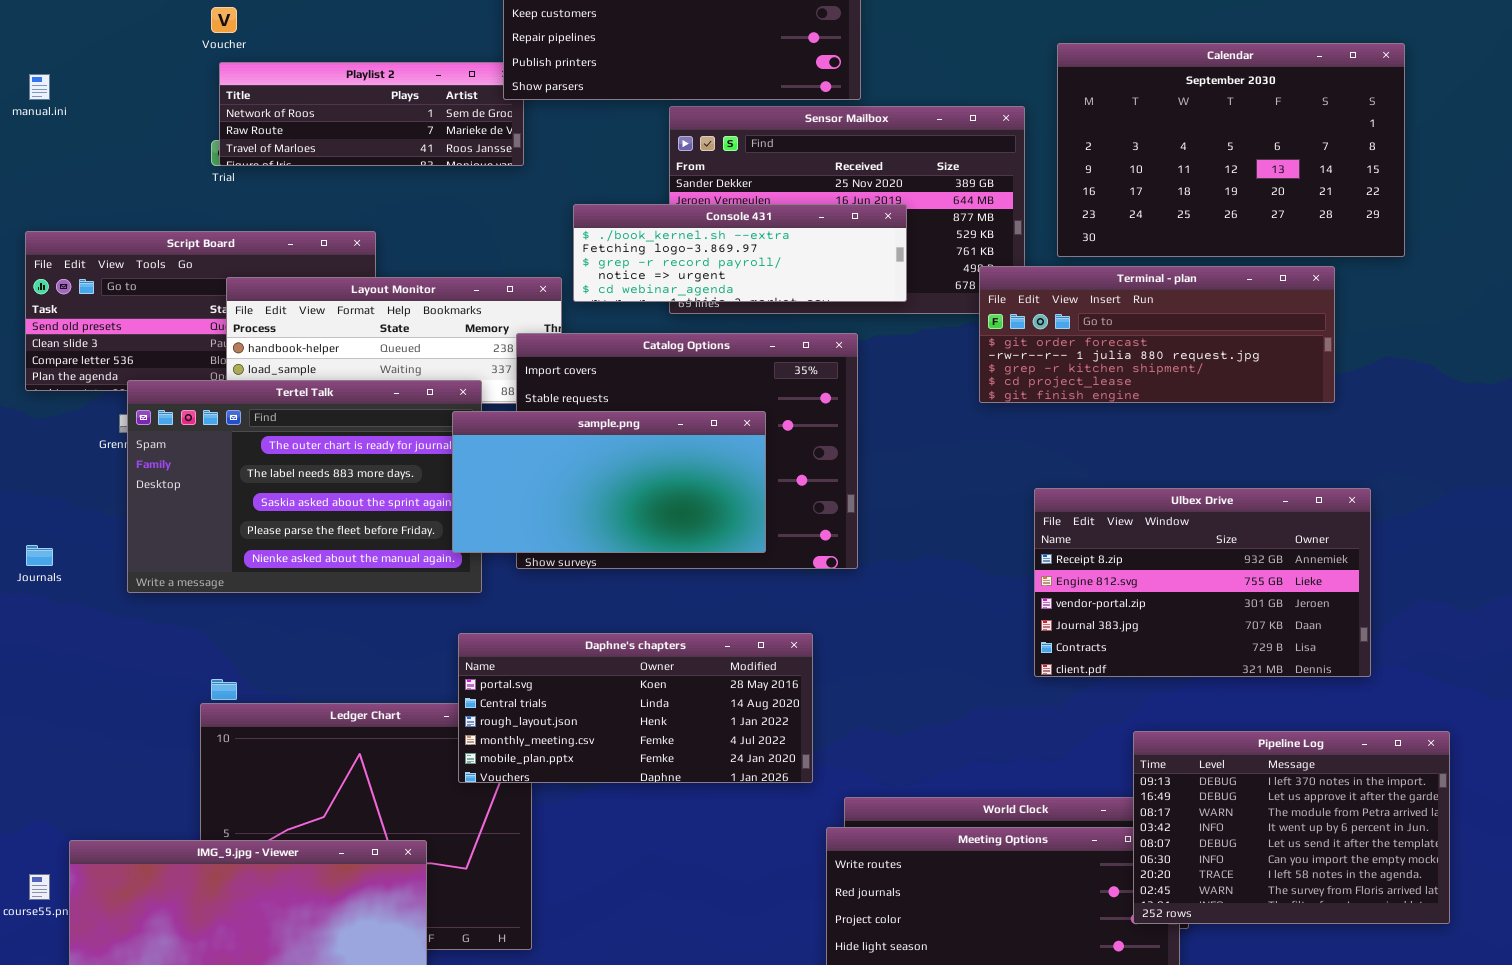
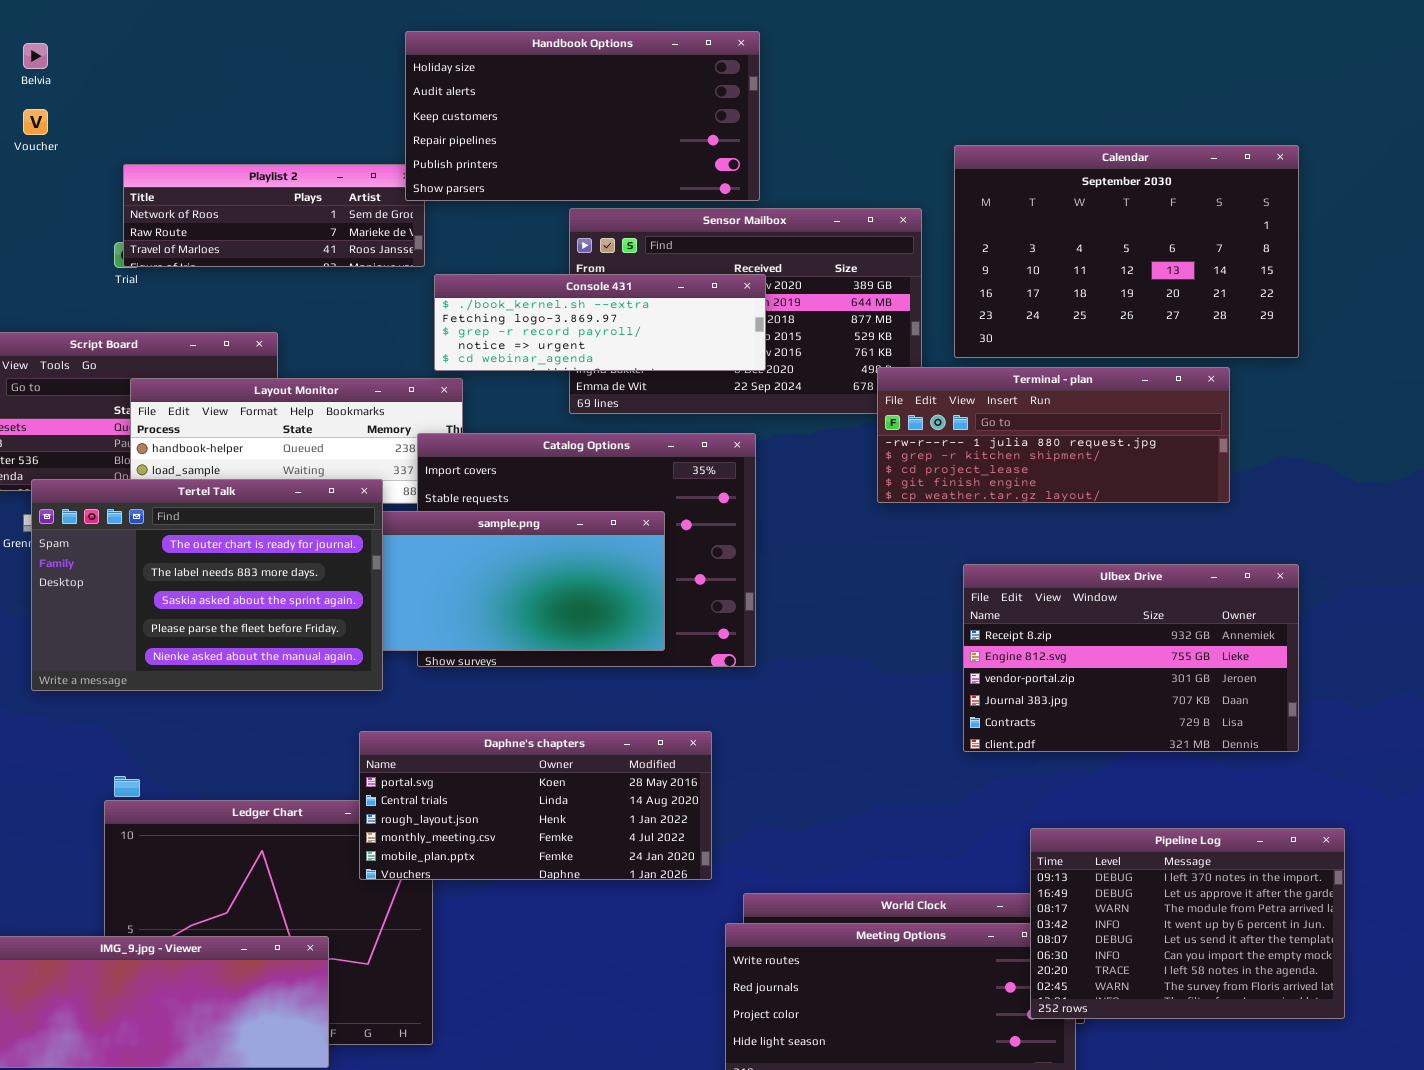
Voucher: [211,7,237,33] -> [23,109,48,135], moved
Console 431: [573,204,907,302] -> [434,274,766,371], moved
Terminal - plan: [979,266,1335,403] -> [877,367,1230,503], scrolled down 1 row
Tertel Talk: [127,380,482,593] -> [31,479,383,691], raised
Ulbex Drive: [1034,488,1371,677] -> [963,564,1299,752], moved

